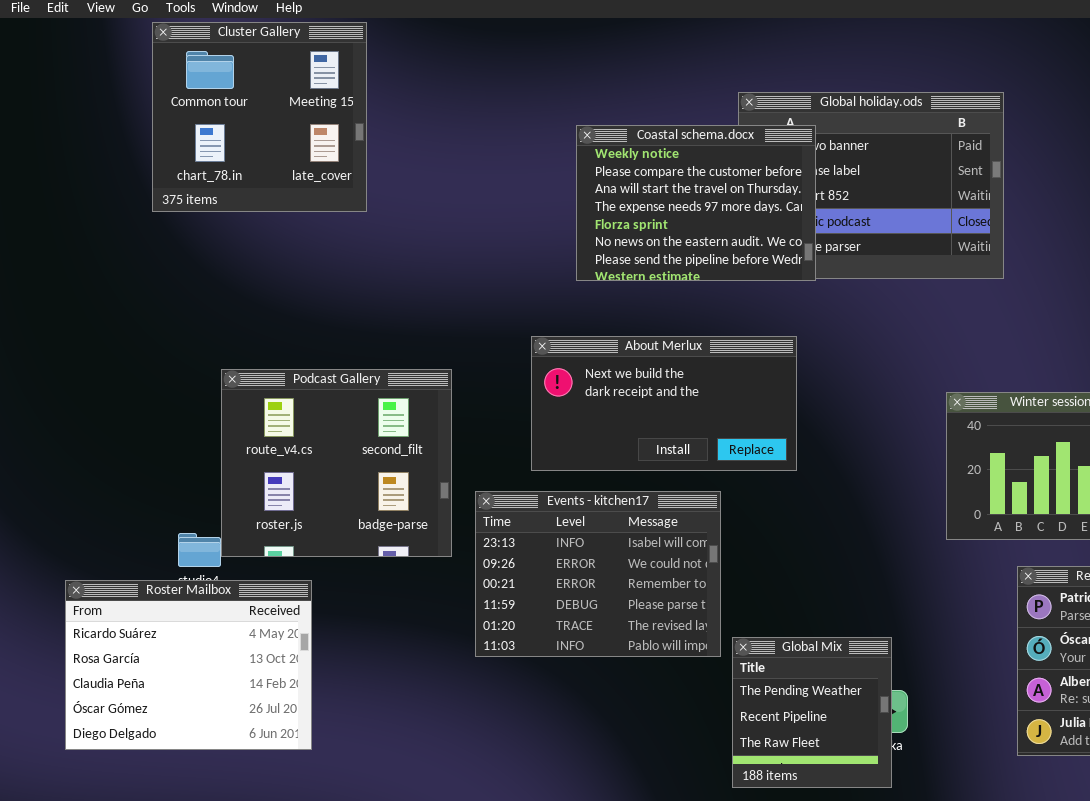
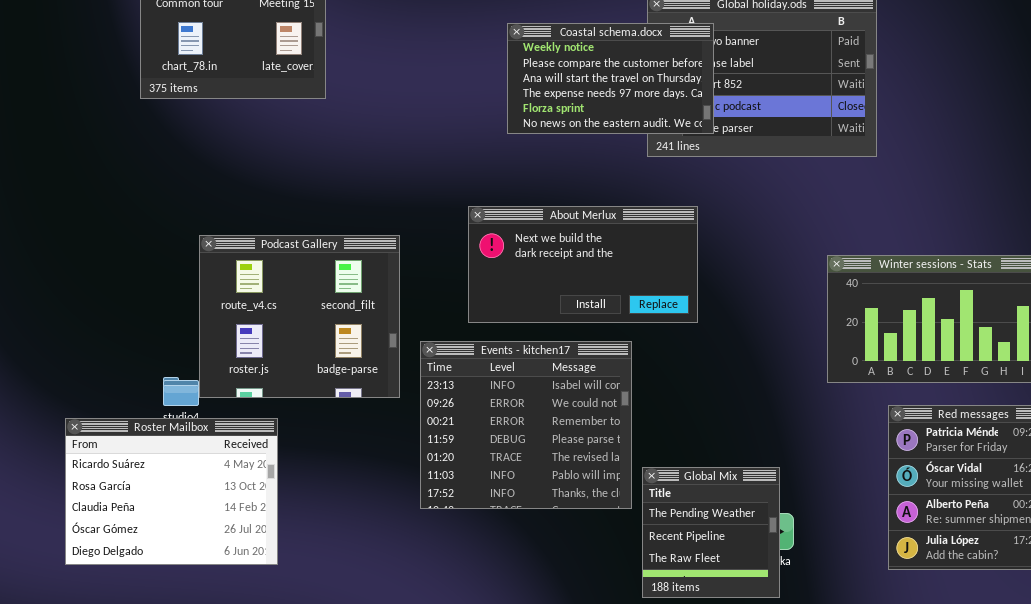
Coastal schema.docx: [576,125,816,281] -> [507,23,714,134], resized
Events - kitchen17: [475,491,721,657] -> [420,341,632,509], resized

